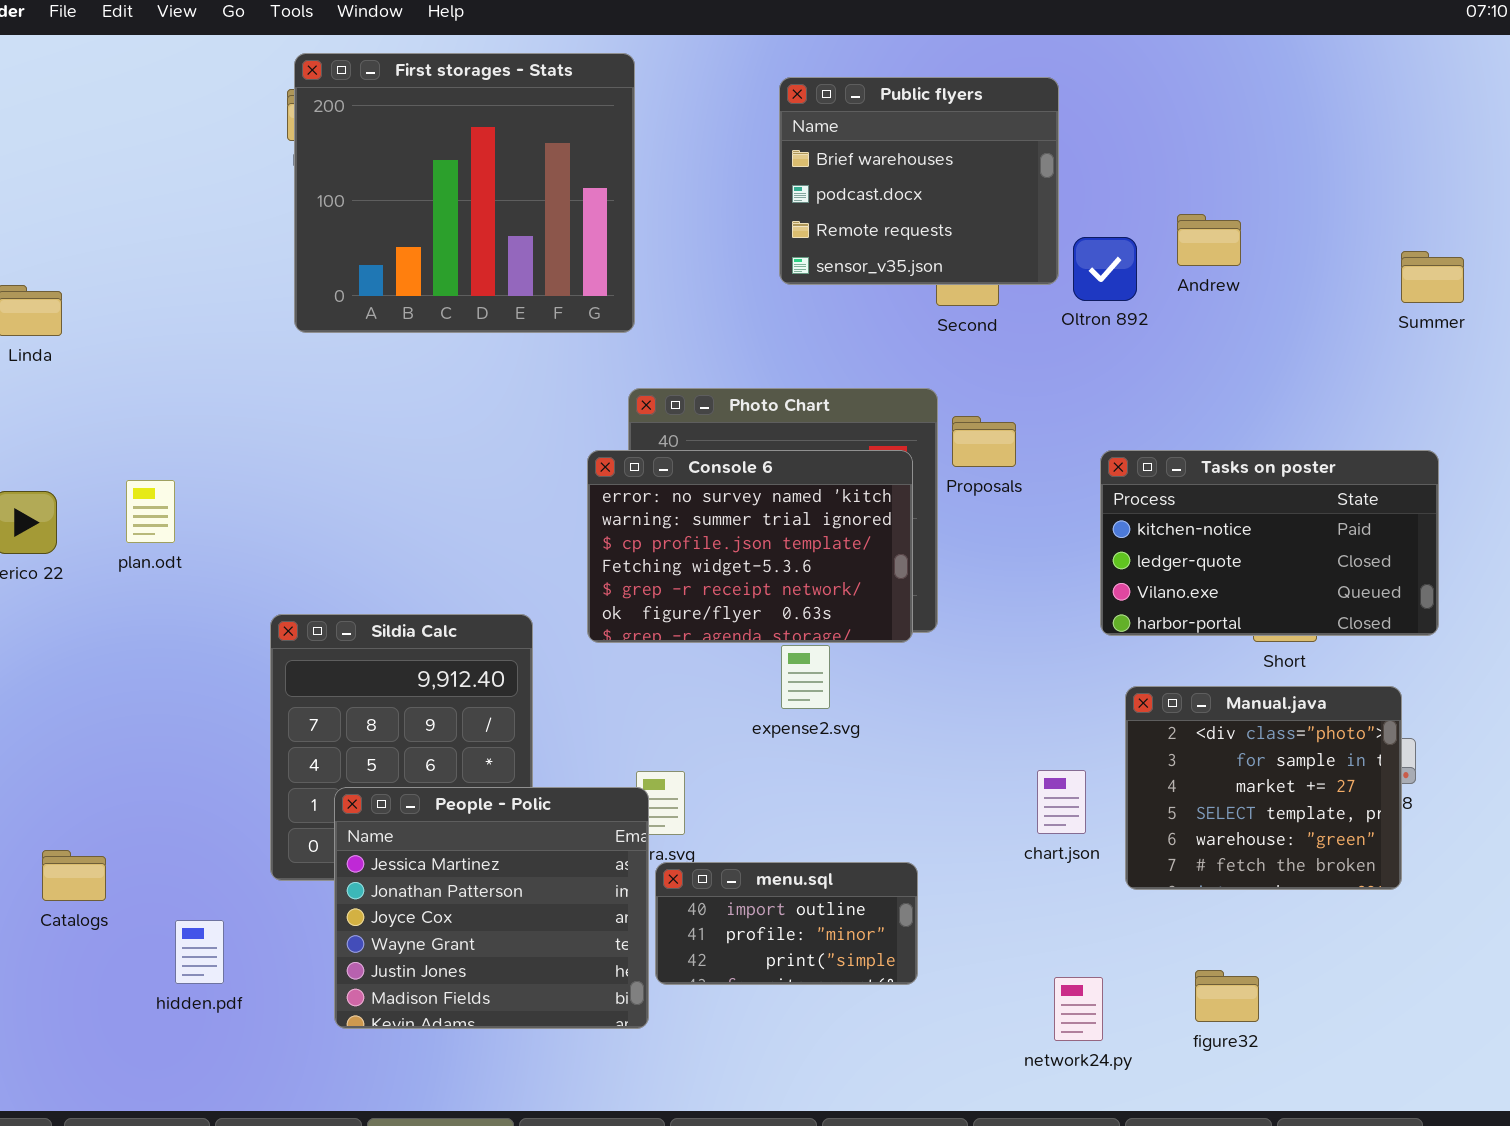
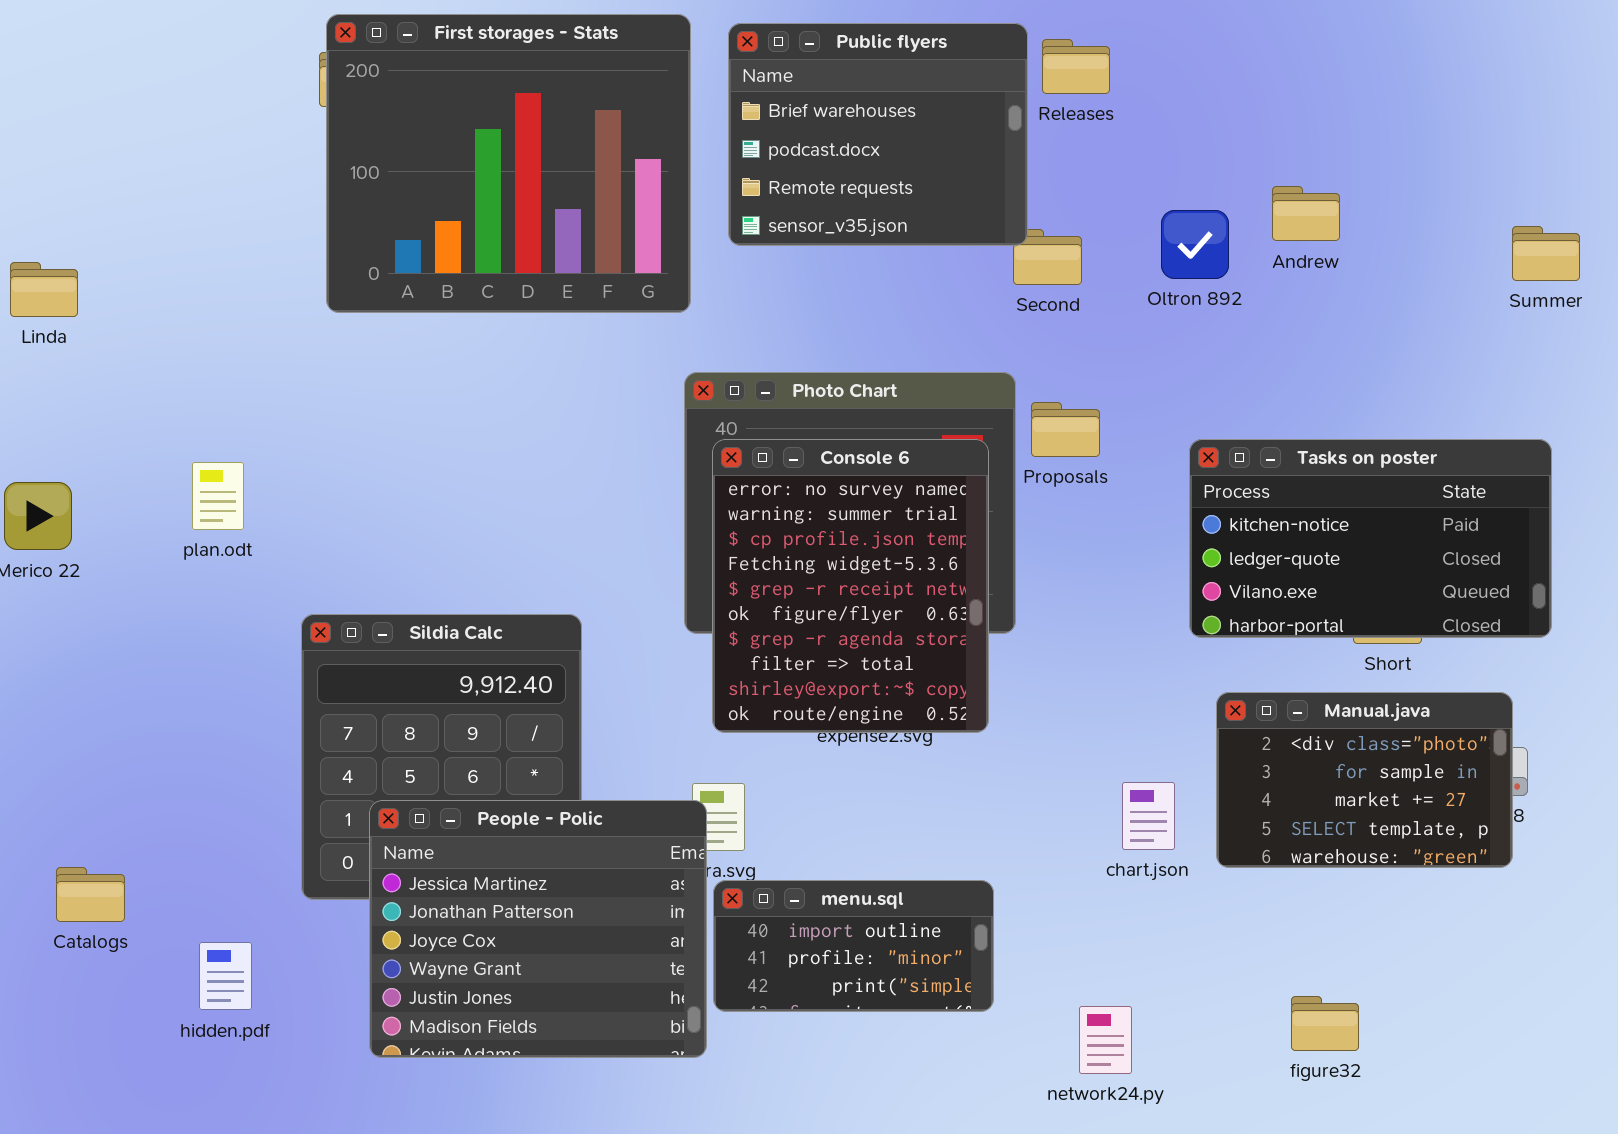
Public flyers: [779,77,1059,285] -> [728,23,1028,246], moved
Console 6: [587,450,913,643] -> [712,439,989,733], resized
plan.odt: [126,480,175,543] -> [192,462,244,530], moved
Manual.java: [1125,686,1402,890] -> [1216,692,1513,868], resized
network24.py: [1054,977,1103,1041] -> [1079,1006,1132,1074], moved

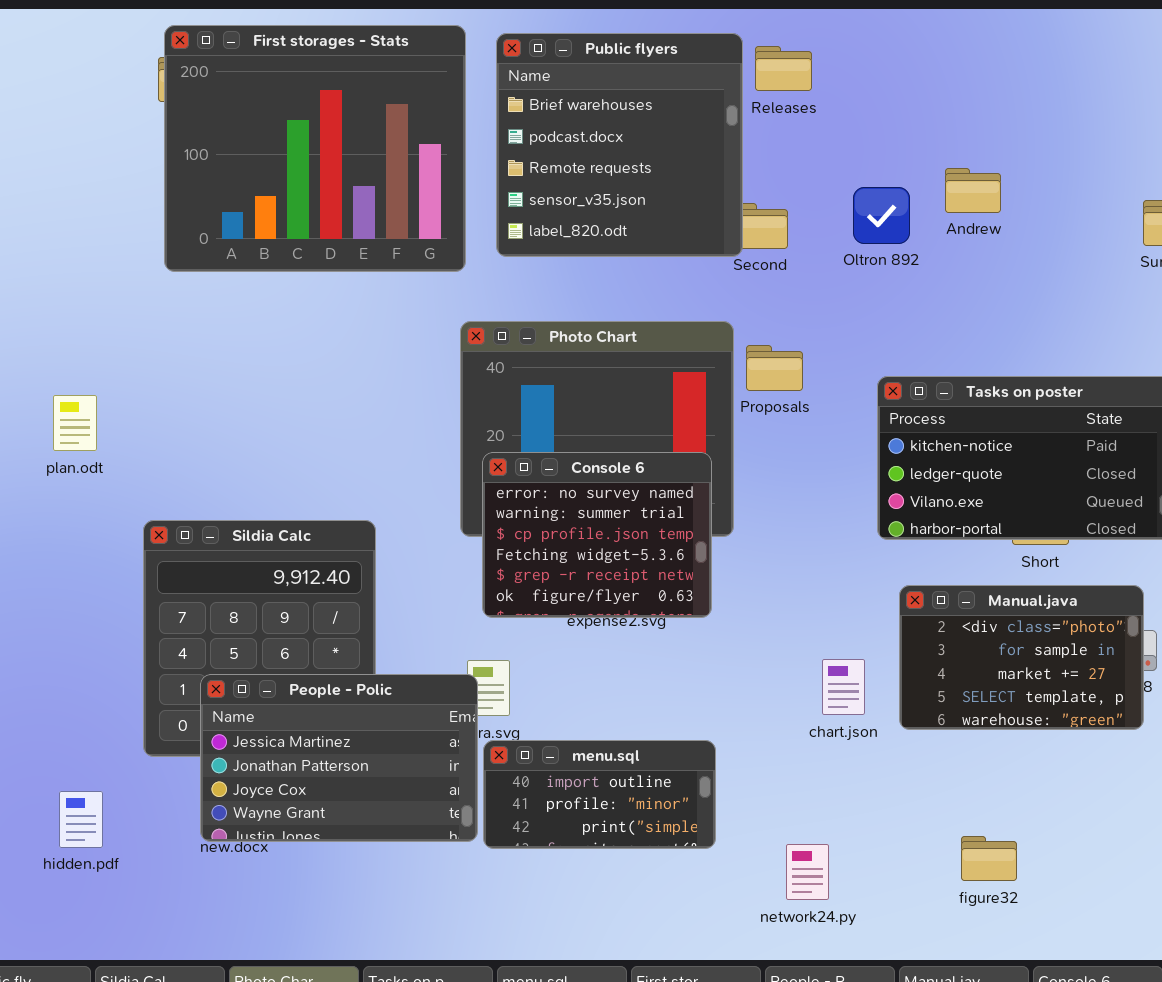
Public flyers: [728,23,1028,246] -> [496,33,743,257], resized
Console 6: [712,439,989,733] -> [482,452,712,618], resized
People - Polic: [369,800,707,1058] -> [200,674,478,842], resized

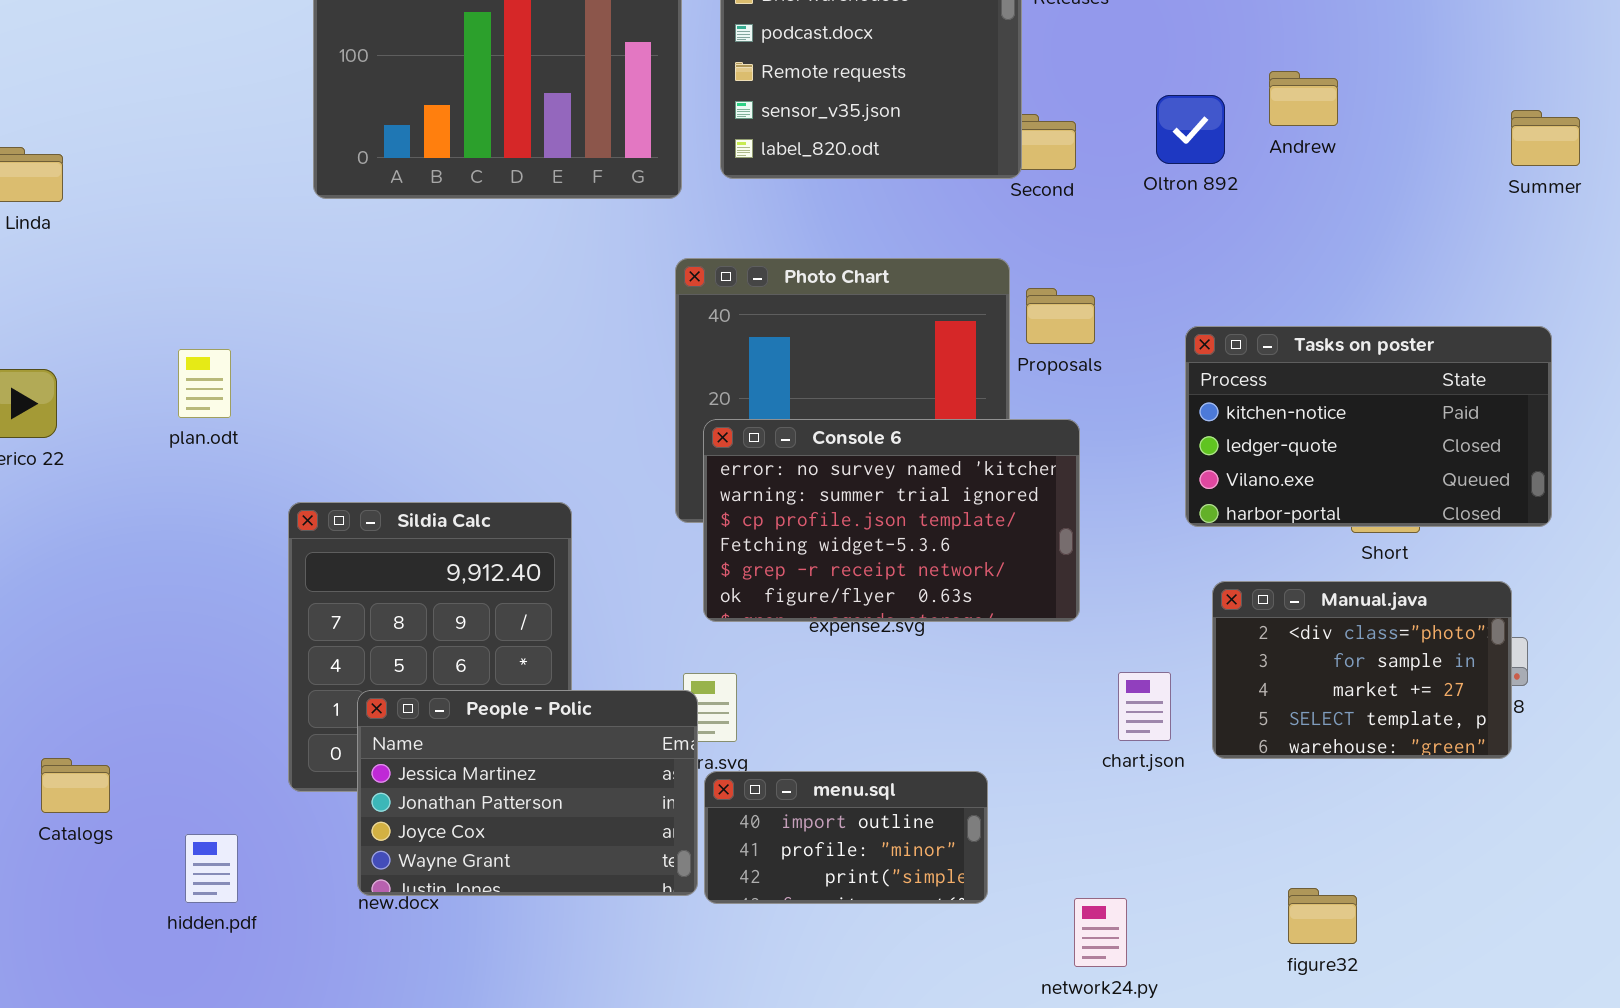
Console 6: [482,452,712,618] -> [703,419,1080,622], resized

